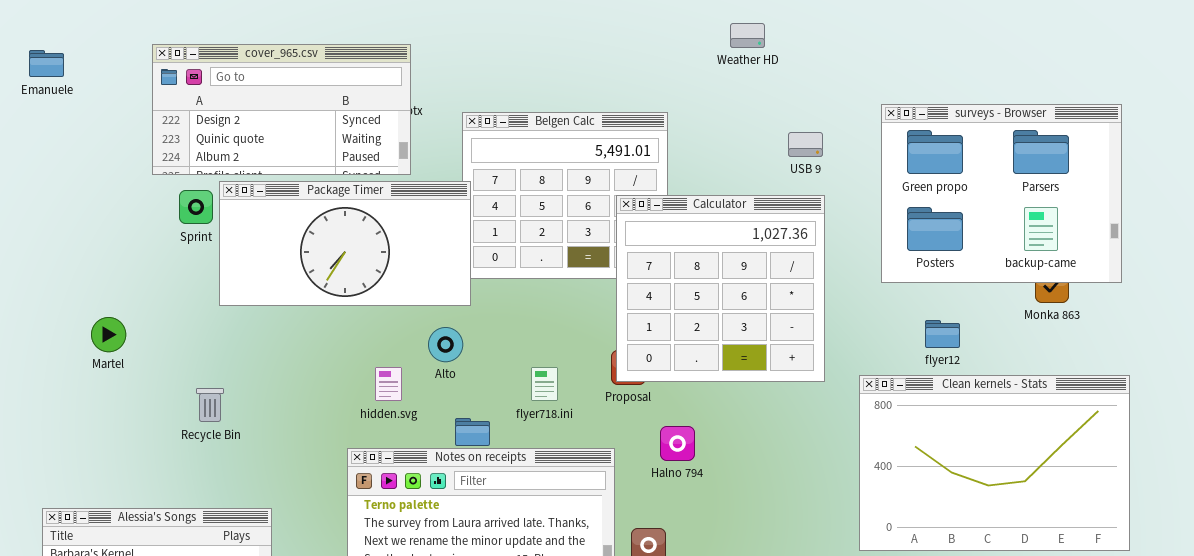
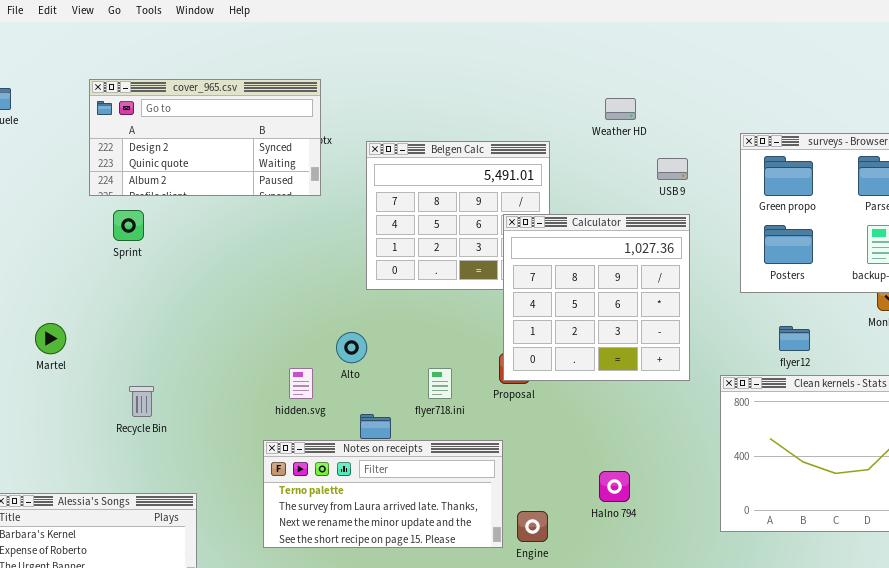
Weather HD: [730,23,765,48] -> [605,98,636,120], moved
Package Timer: [219,181,471,306] -> none, closed
Halno 794: [660,426,695,461] -> [599,471,630,502], moved

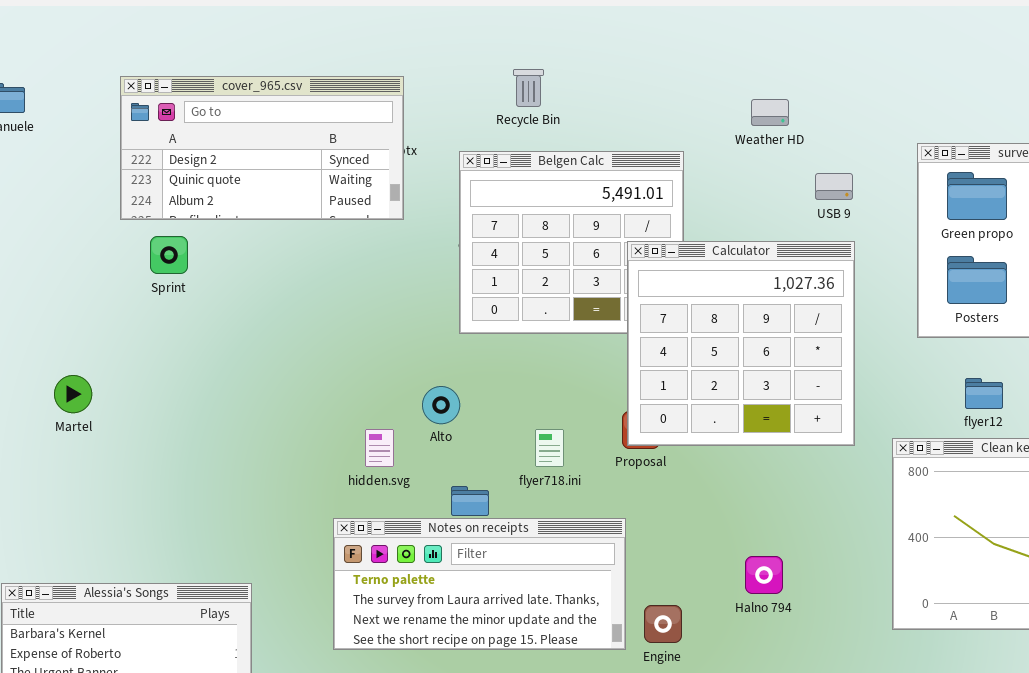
Recycle Bin: [129,386,154,417] -> [513,69,544,107], moved

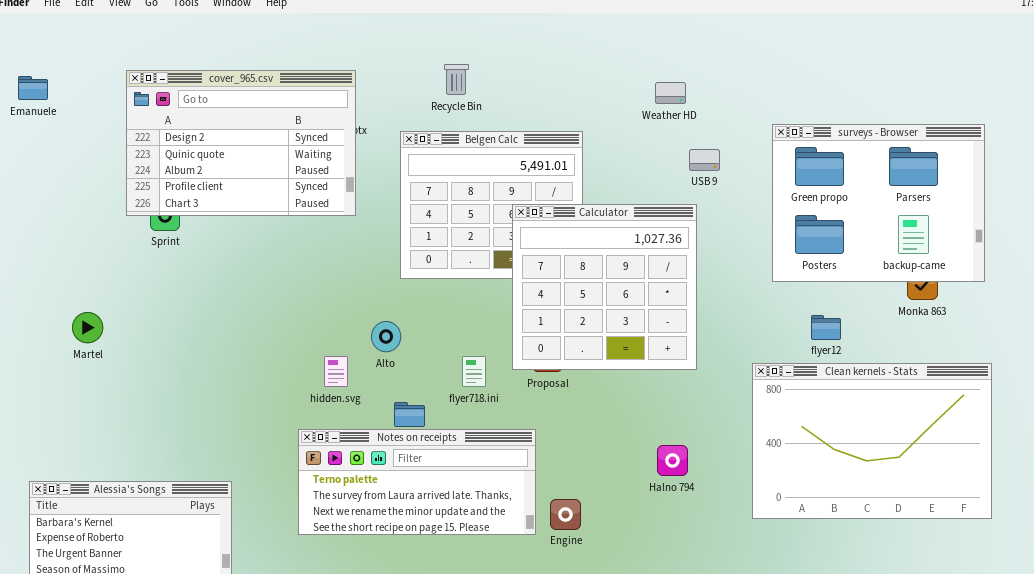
cover_965.csv: [120,76,404,220] -> [126,70,356,216], resized
Weather HD: [751,99,789,126] -> [655,82,686,104], moved
Calculator: [627,241,855,446] -> [512,204,697,370], moved
Halno 794: [745,556,783,594] -> [657,445,688,476], moved

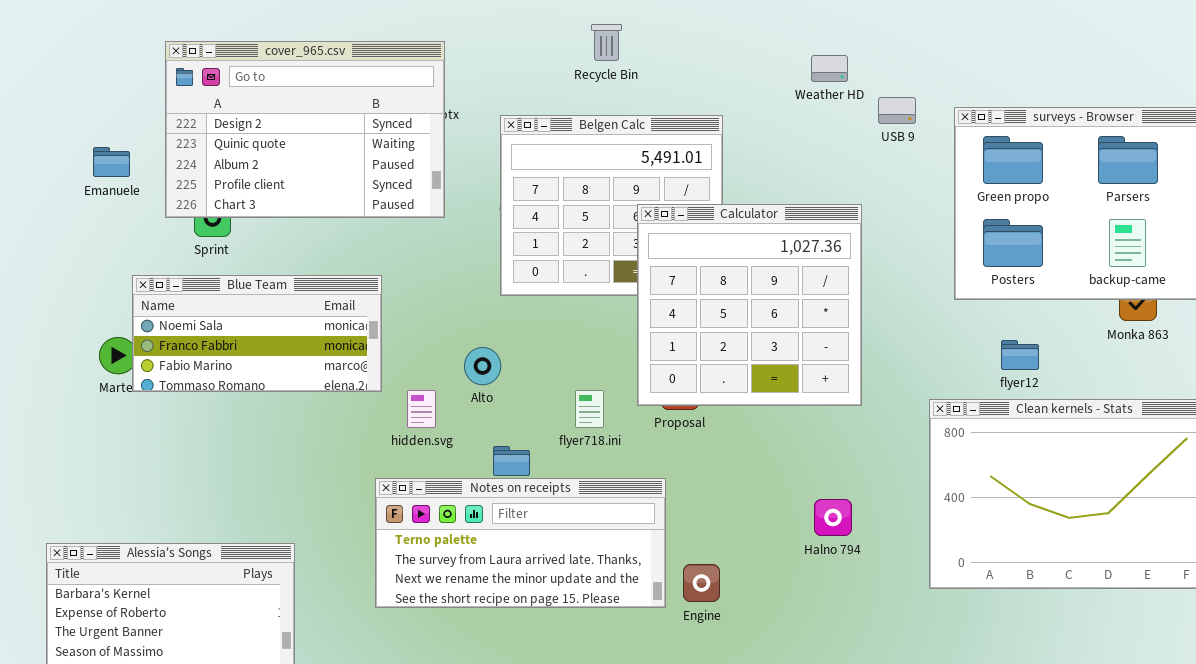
Recycle Bin: [444,64,469,95] -> [591,24,622,61], moved
Emanuele: [18,76,48,100] -> [93,147,130,177], moved
USB 9: [689,149,720,171] -> [878,97,916,124], moved
Blue Team: none -> [132,275,382,392], opened

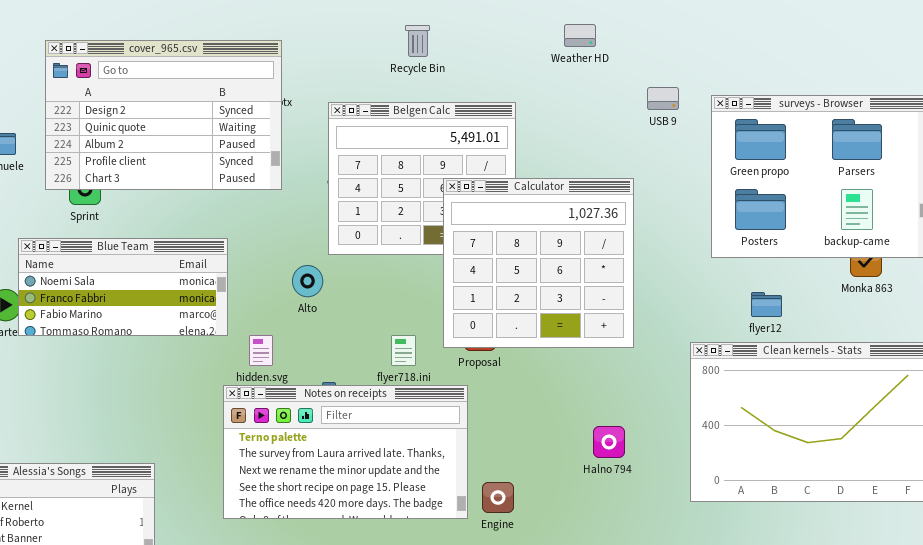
Weather HD: [811,55,848,82] -> [564,24,596,47], moved
Alto: [464,347,501,385] -> [292,265,323,297], moved
Notes on receipts: [375,478,666,608] -> [223,385,468,519], resized

